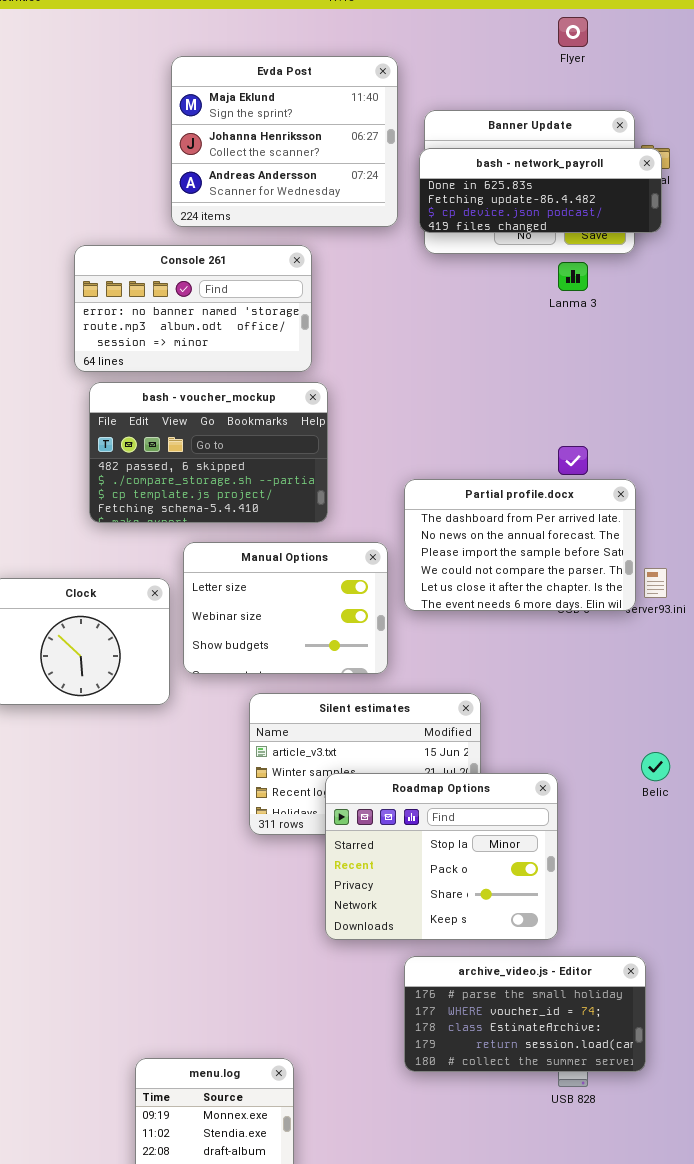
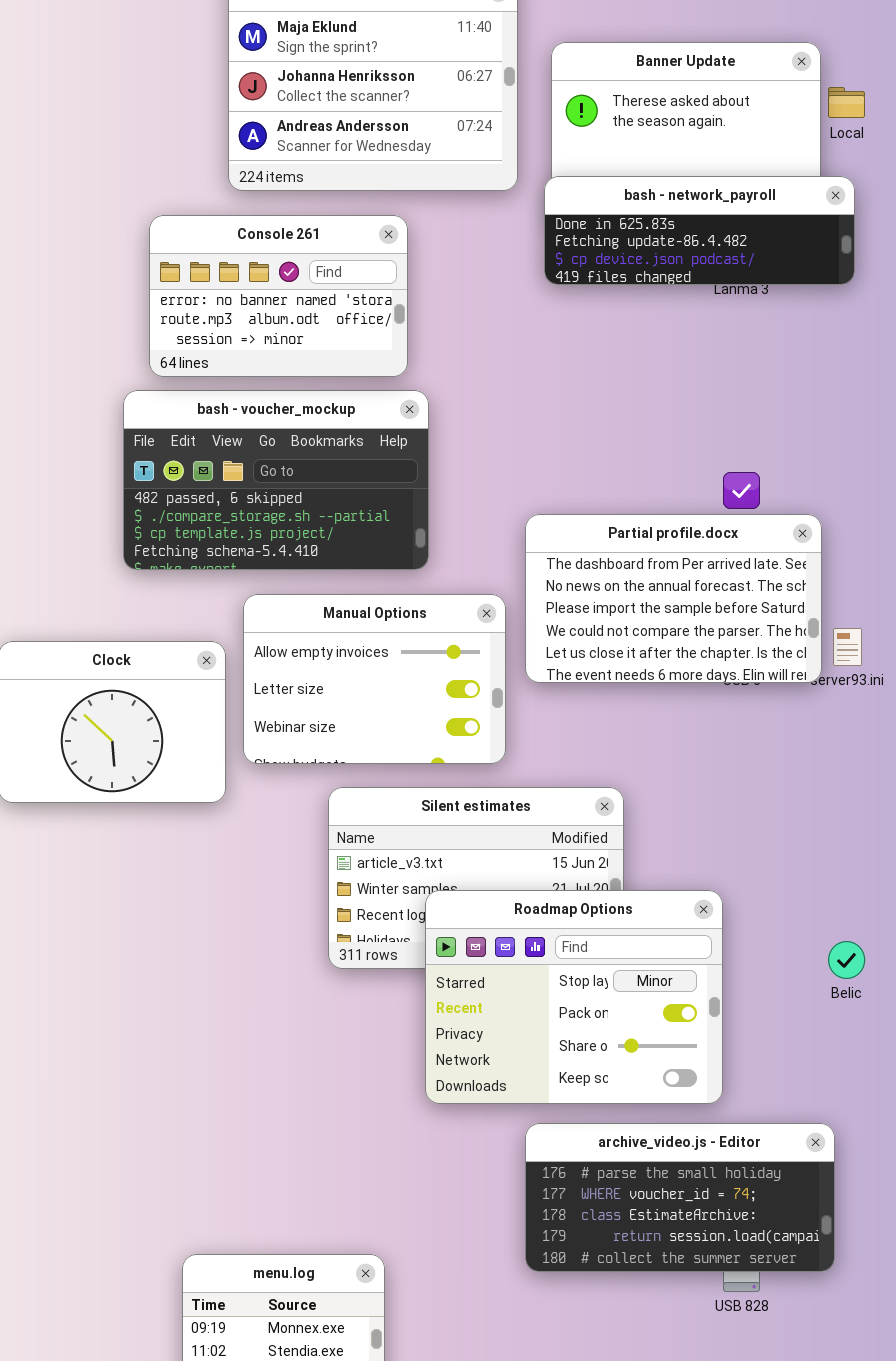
bash - network_payroll: [419,148,662,233] -> [544,176,855,285], moved
Console 261: [74,245,312,372] -> [149,215,408,377], resized
Manual Options: [183,542,388,674] -> [243,594,506,764], scrolled up 1 row
Belic: [641,752,670,781] -> [828,941,865,979], moved

